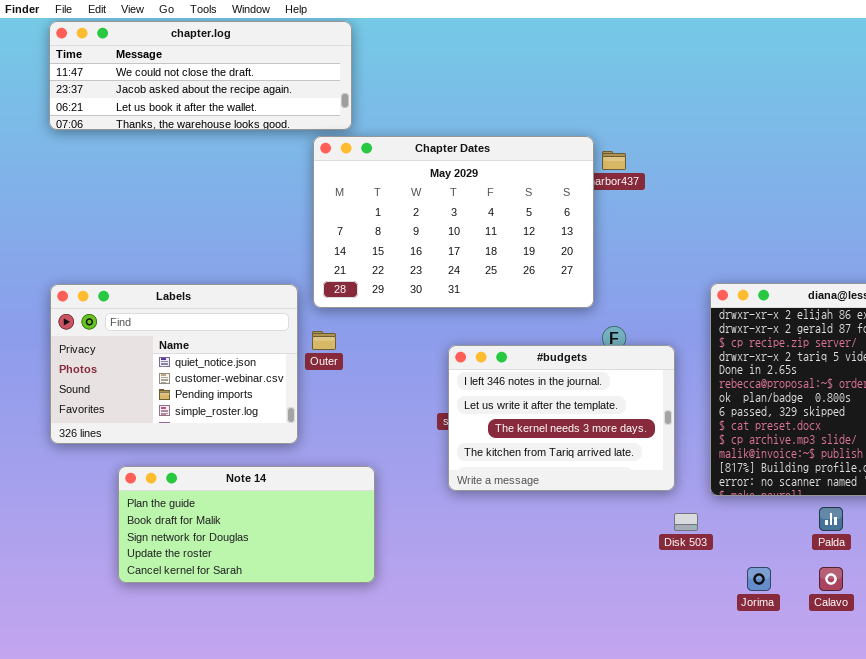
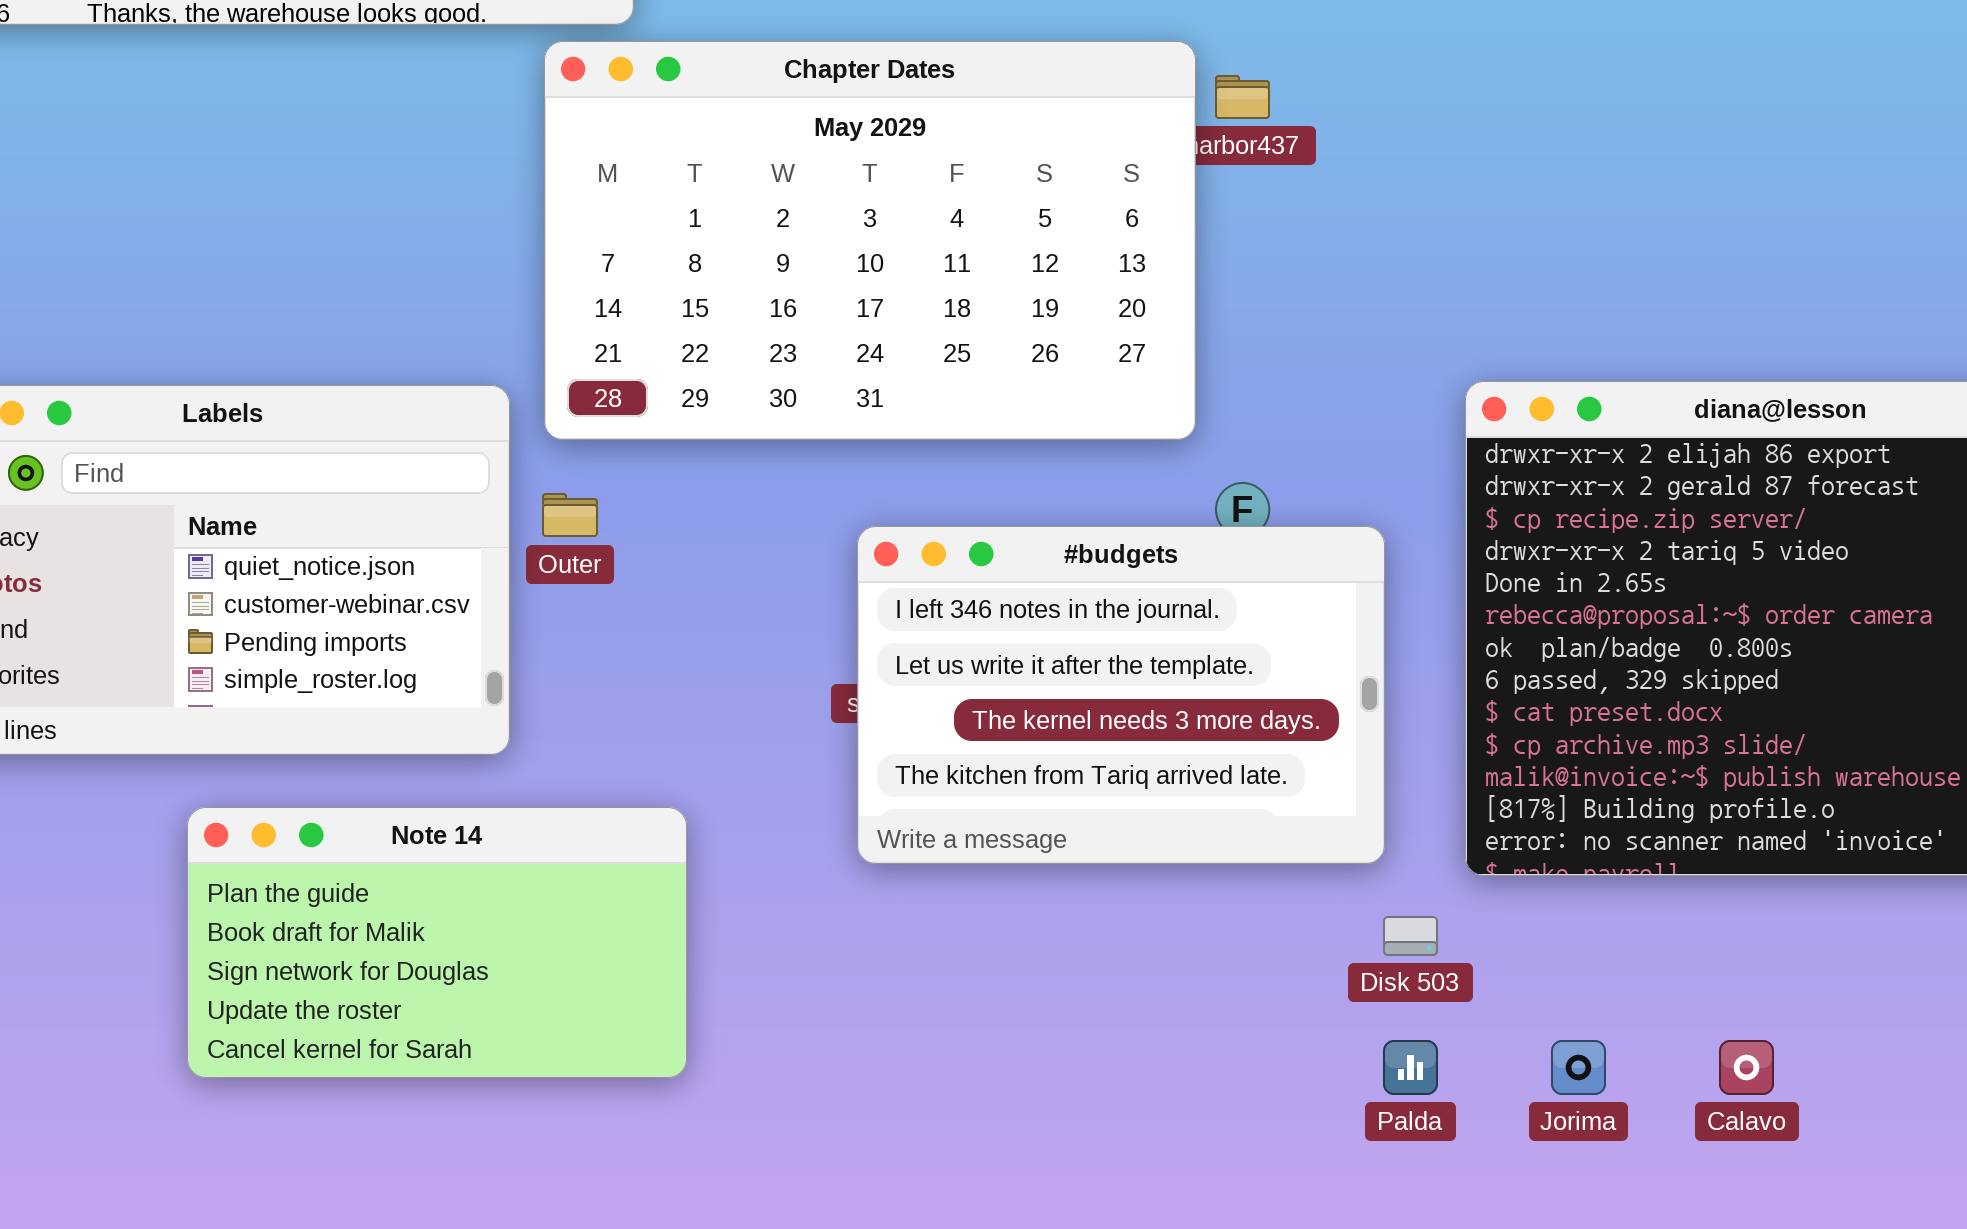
Note 14: [118,466,375,583] -> [187,807,687,1078], resized
Palda: [819,507,843,531] -> [1383,1040,1438,1095], moved

